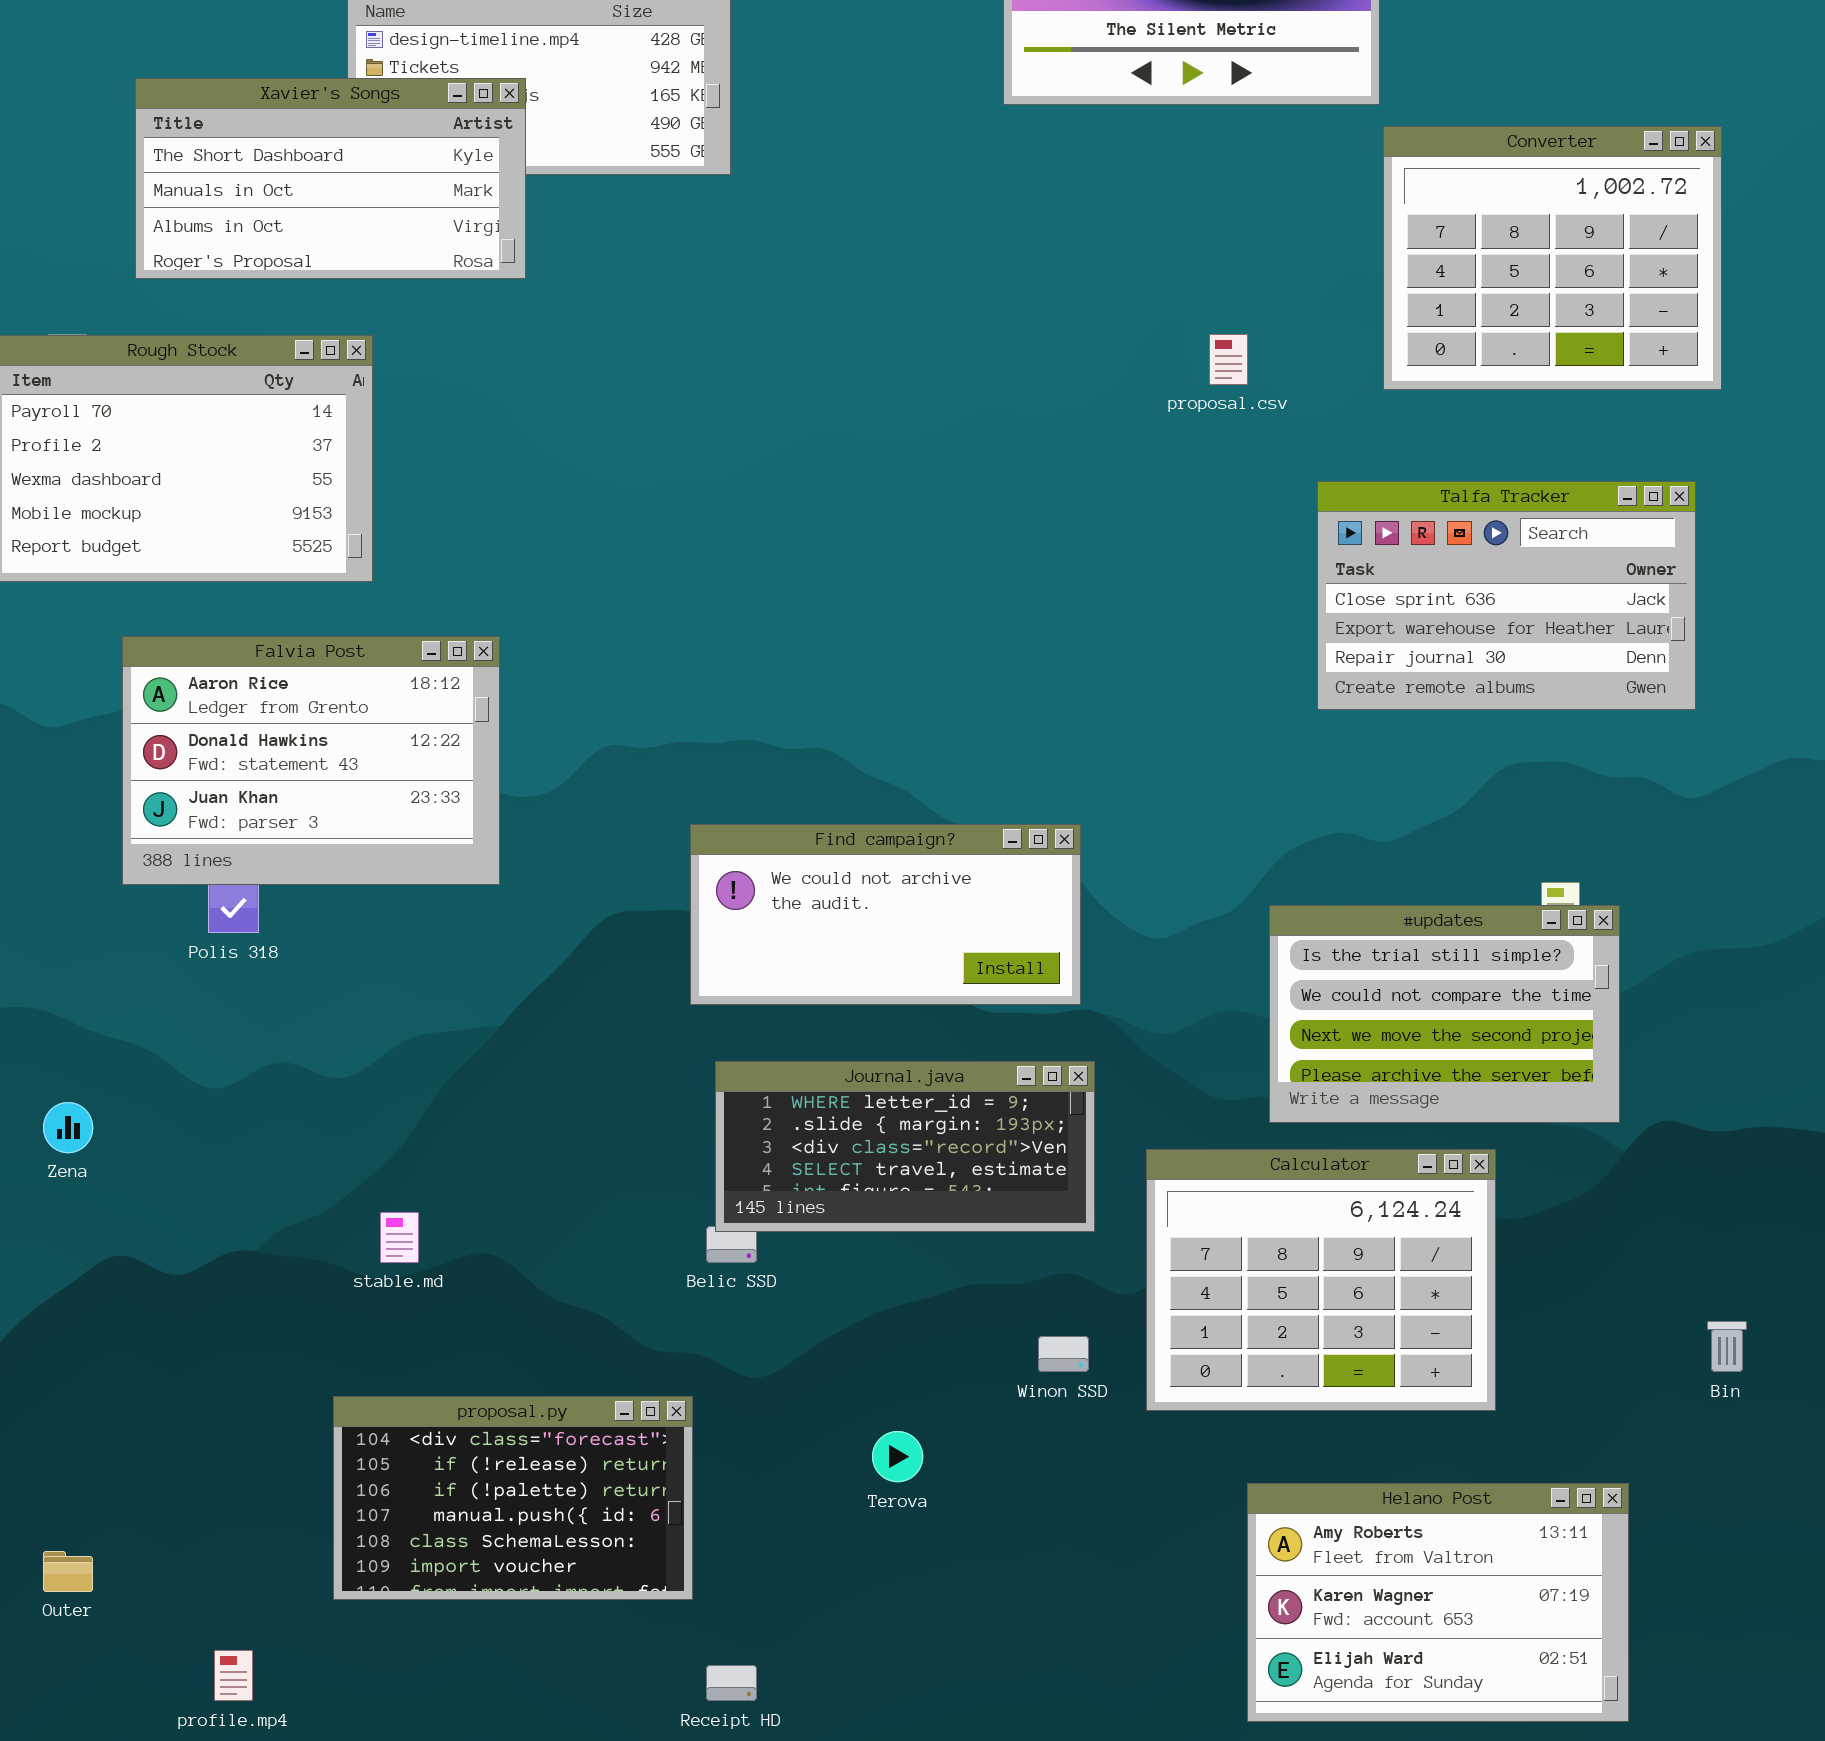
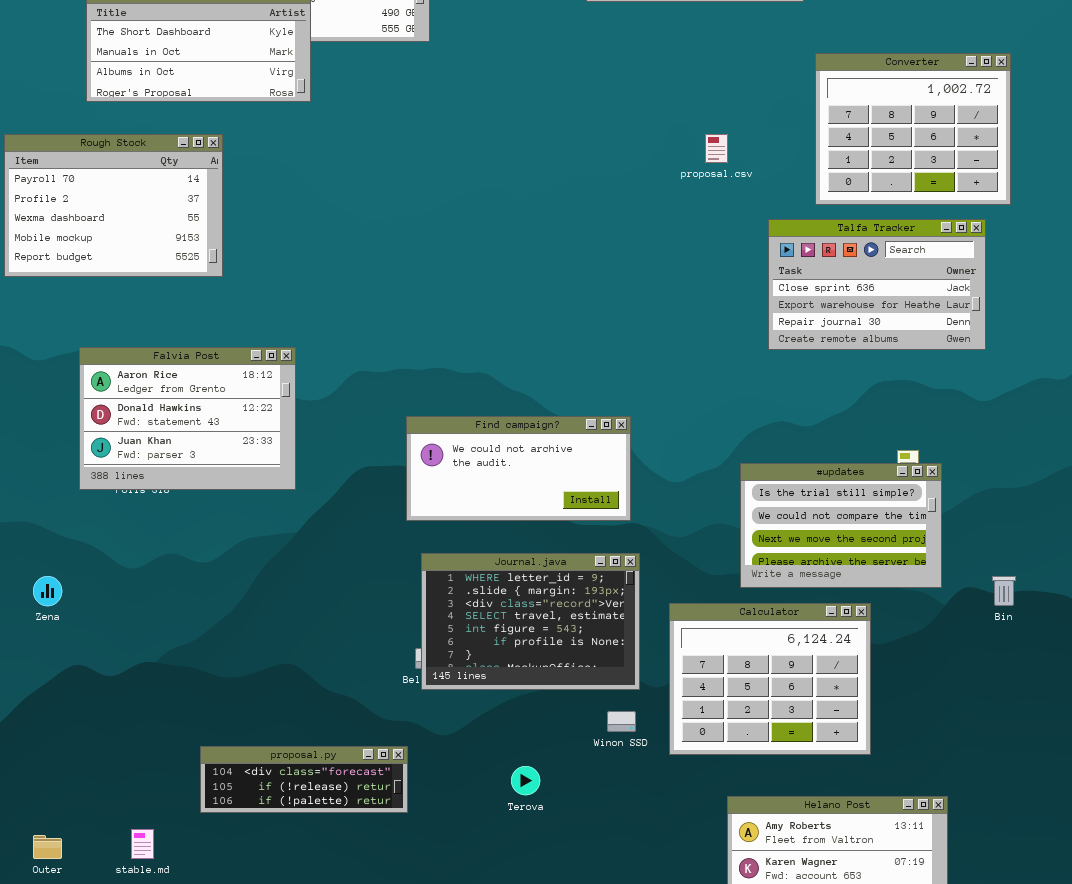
Converter: [1383,126,1722,390] -> [815,53,1011,205], moved
Falvia Post: [122,636,500,885] -> [79,347,296,490], moved
Journal.java: [715,1061,1095,1232] -> [421,553,640,690], resized
stable.md: [380,1212,419,1263] -> [131,829,154,859], moved
Bin: [1707,1321,1747,1372] -> [992,576,1016,606], moved
proposal.py: [333,1396,693,1600] -> [200,746,408,813], resized

